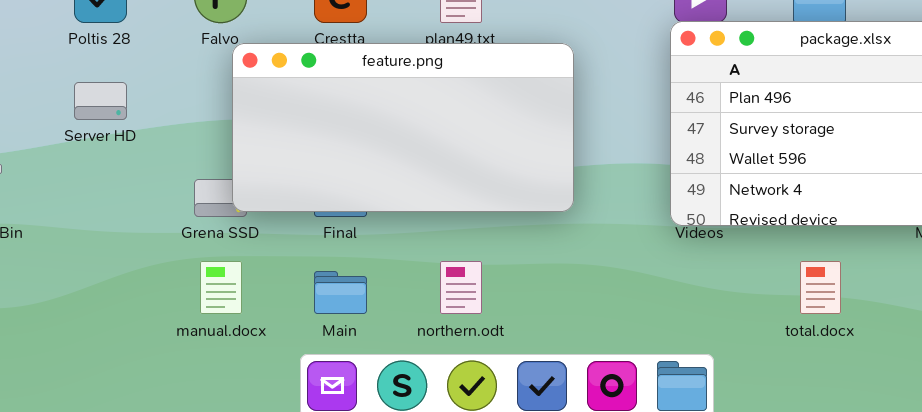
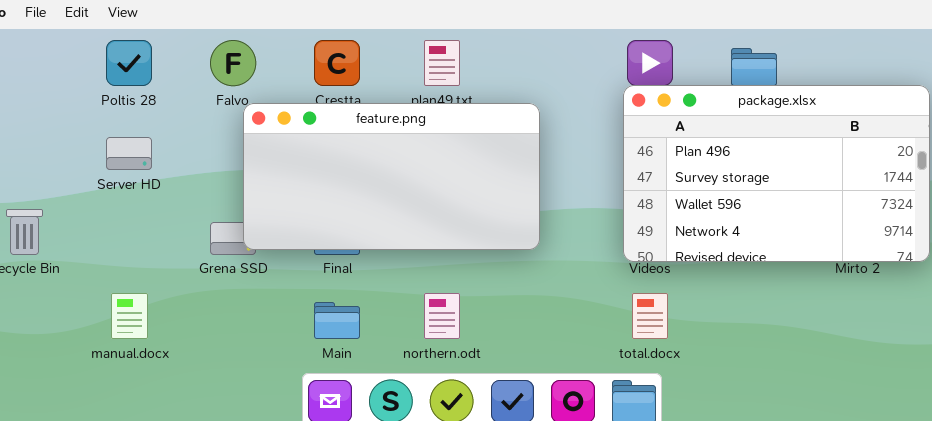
manual.docx: [200,261,242,314] -> [111,293,148,339], moved
total.docx: [800,261,841,314] -> [632,293,668,339], moved

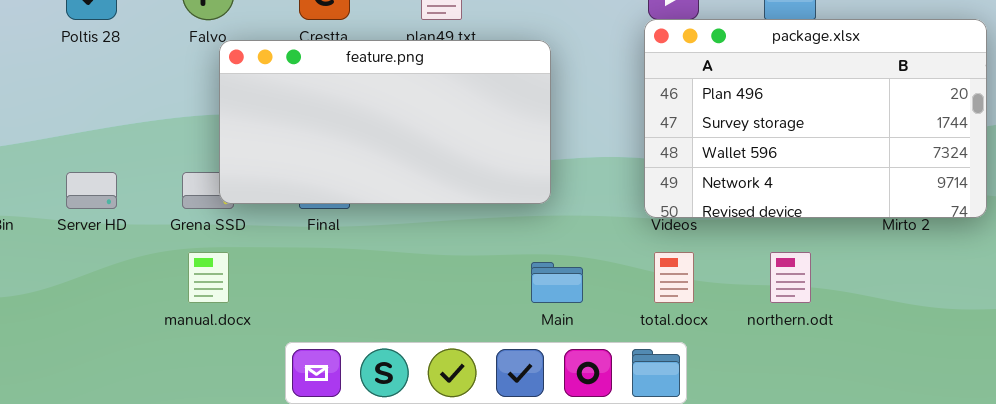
Server HD: [106,137,152,170] -> [66,172,117,209], moved
manual.docx: [111,293,148,339] -> [188,252,229,303], moved
northern.odt: [424,293,460,339] -> [770,252,811,303], moved
Main: [314,302,360,339] -> [531,262,583,303], moved

